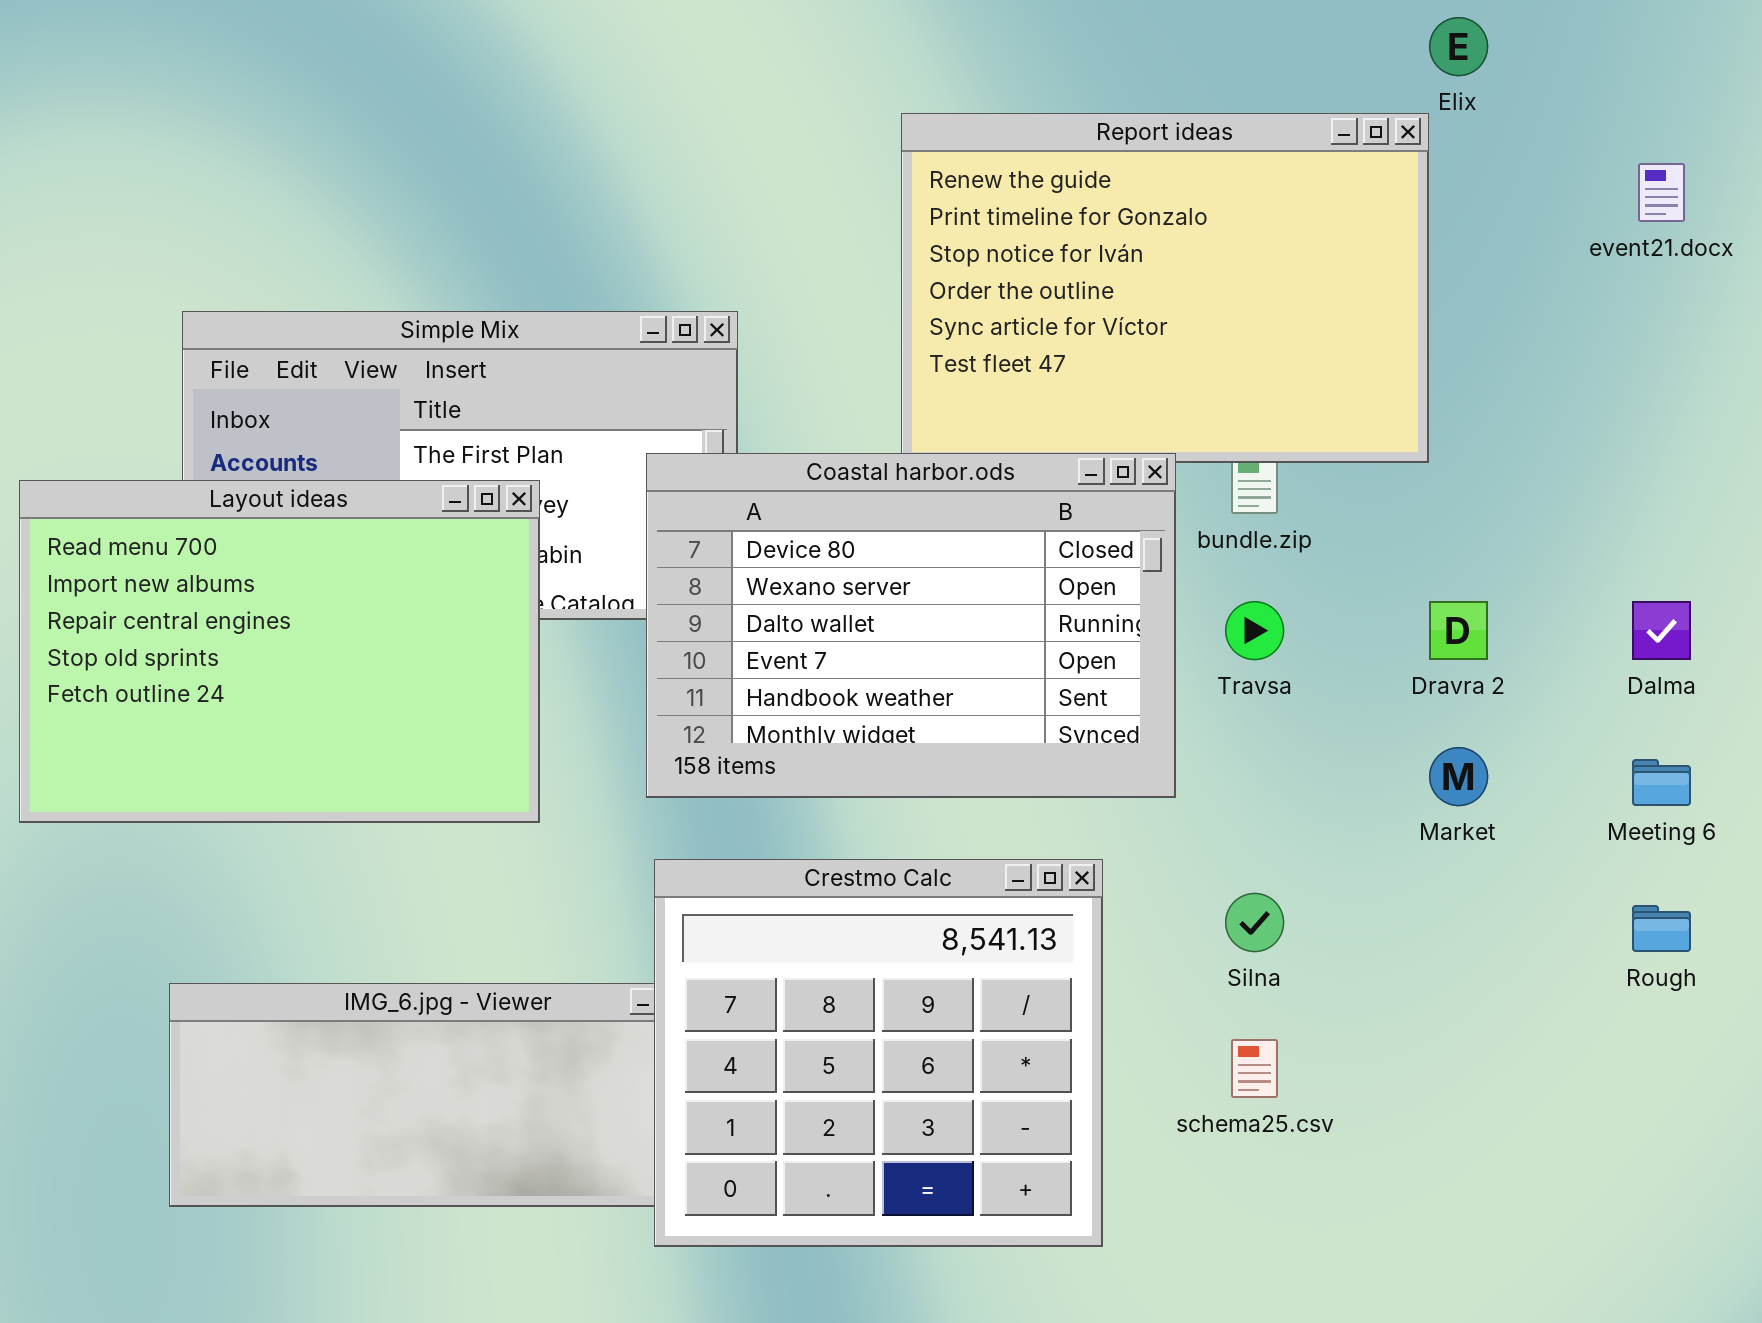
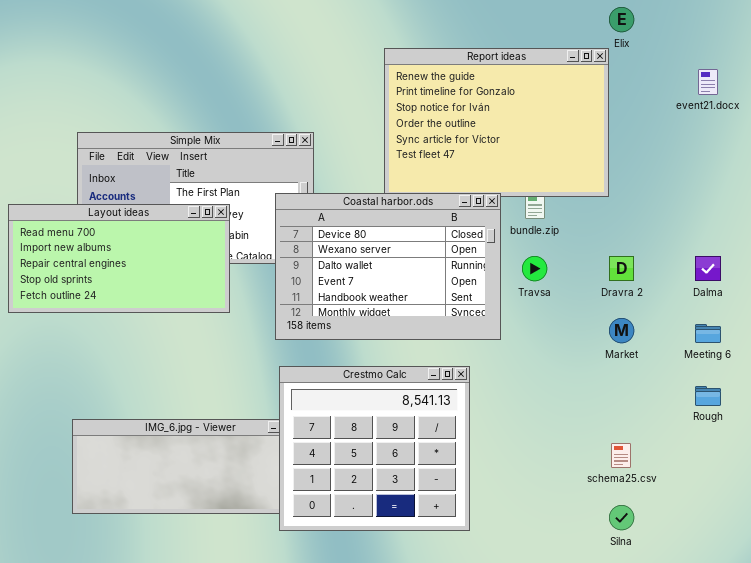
Layout ideas: [19,480,540,823] -> [8,204,230,313], resized
Silna: [1225,893,1284,952] -> [609,505,634,530], moved
schema25.csv: [1231,1039,1278,1098] -> [611,443,631,468], moved

